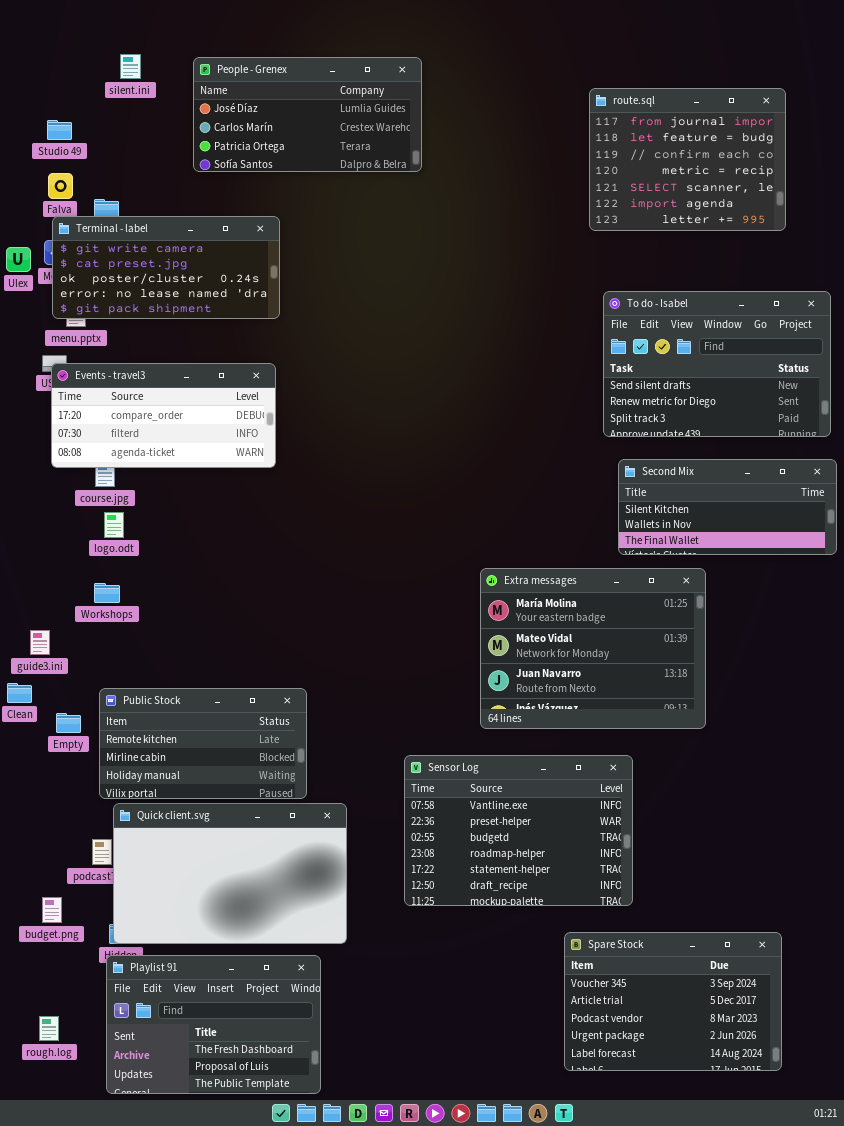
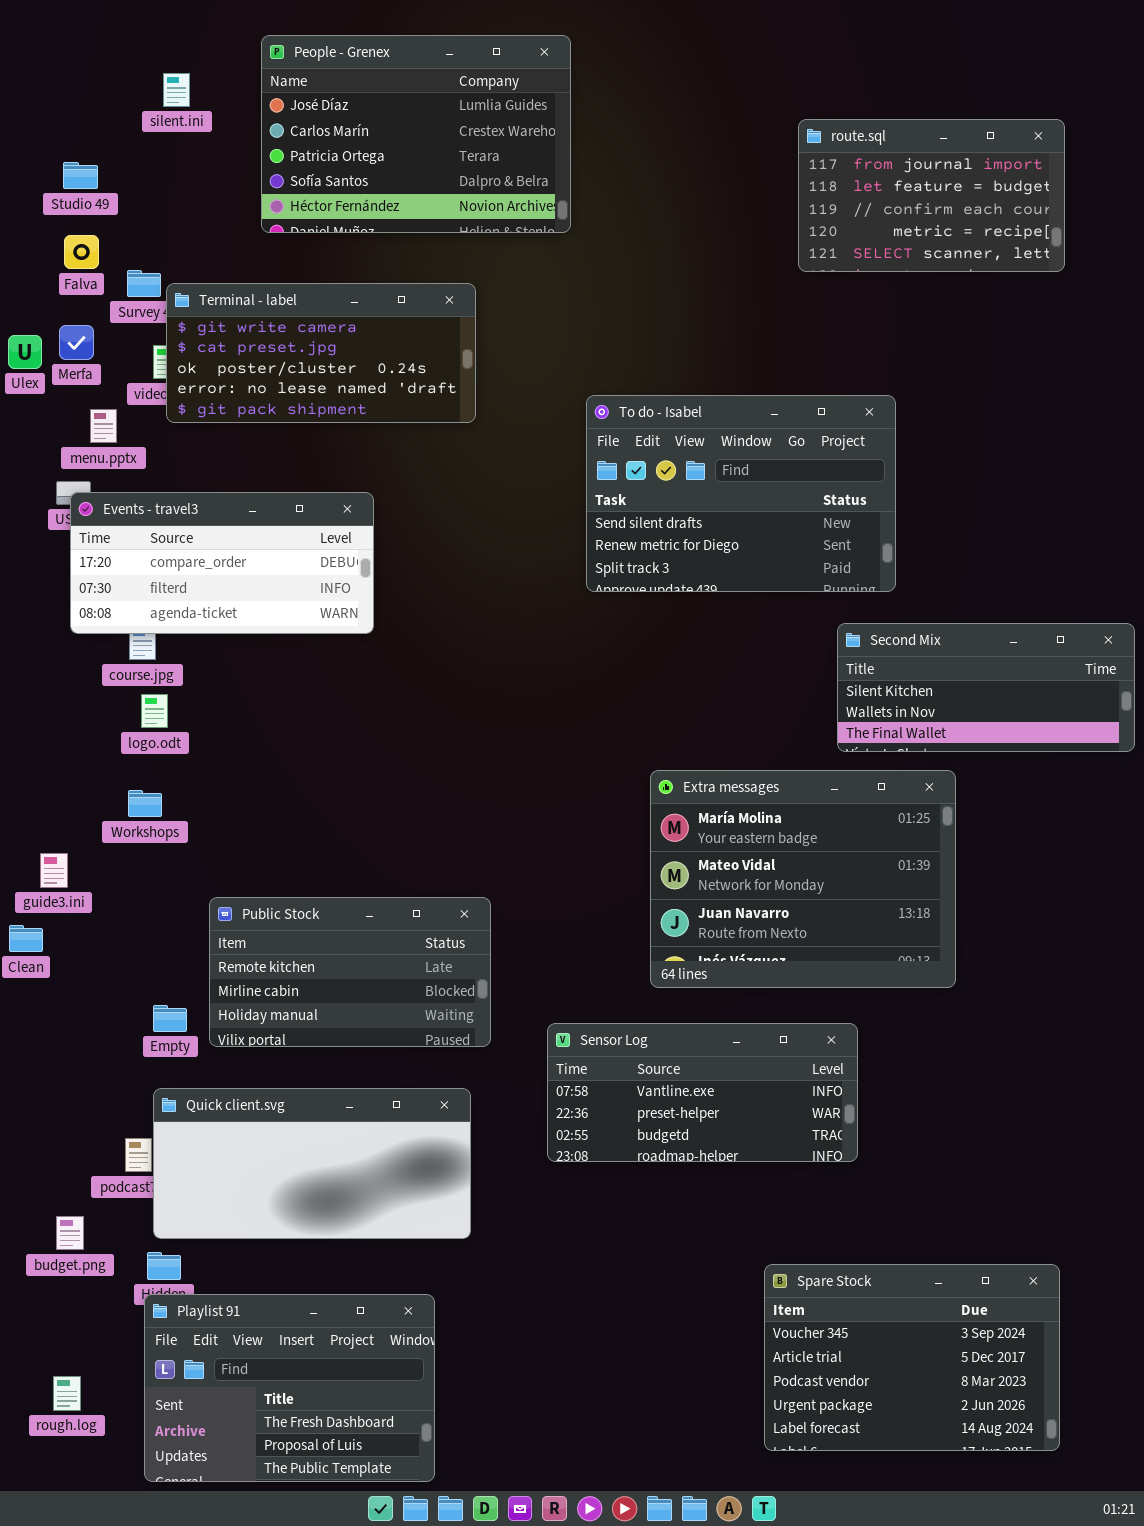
People - Grenex: [193,57,422,172] -> [261,35,571,233], resized
route.sql: [589,88,786,231] -> [798,119,1065,272], resized
Terminal - label: [52,216,280,319] -> [166,283,476,423], moved
To do - Isabel: [603,291,831,437] -> [586,395,896,592], moved
Public Stock: [99,688,307,799] -> [209,897,491,1047], moved
Empty: [56,713,81,733] -> [153,1005,187,1032], moved
Sensor Log: [404,755,633,906] -> [547,1023,858,1162], resized
Quick client.svg: [113,803,347,944] -> [153,1088,471,1239], resized

